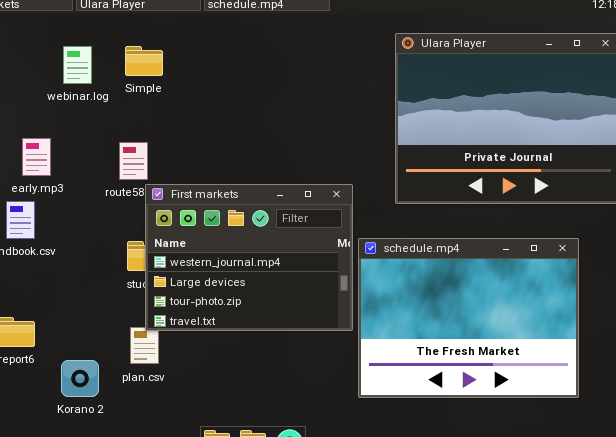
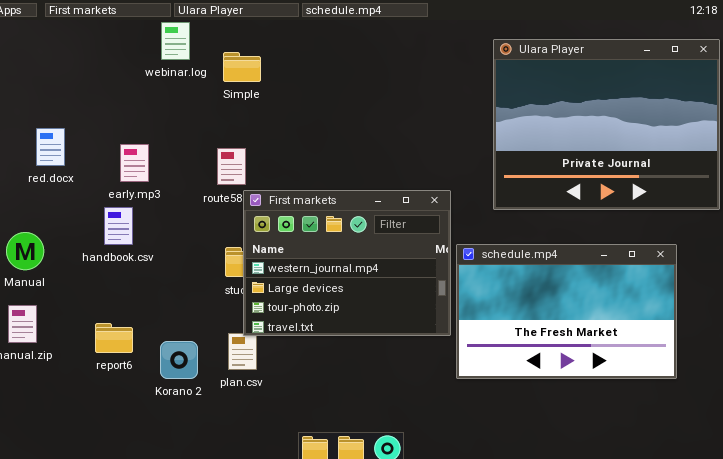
webinar.log: [63,46,92,84] -> [161,22,190,60], moved
schedule.mp4: [358,238,579,398] -> [456,244,677,379], resized
Korano 2: [61,360,99,397] -> [160,341,198,379], moved

